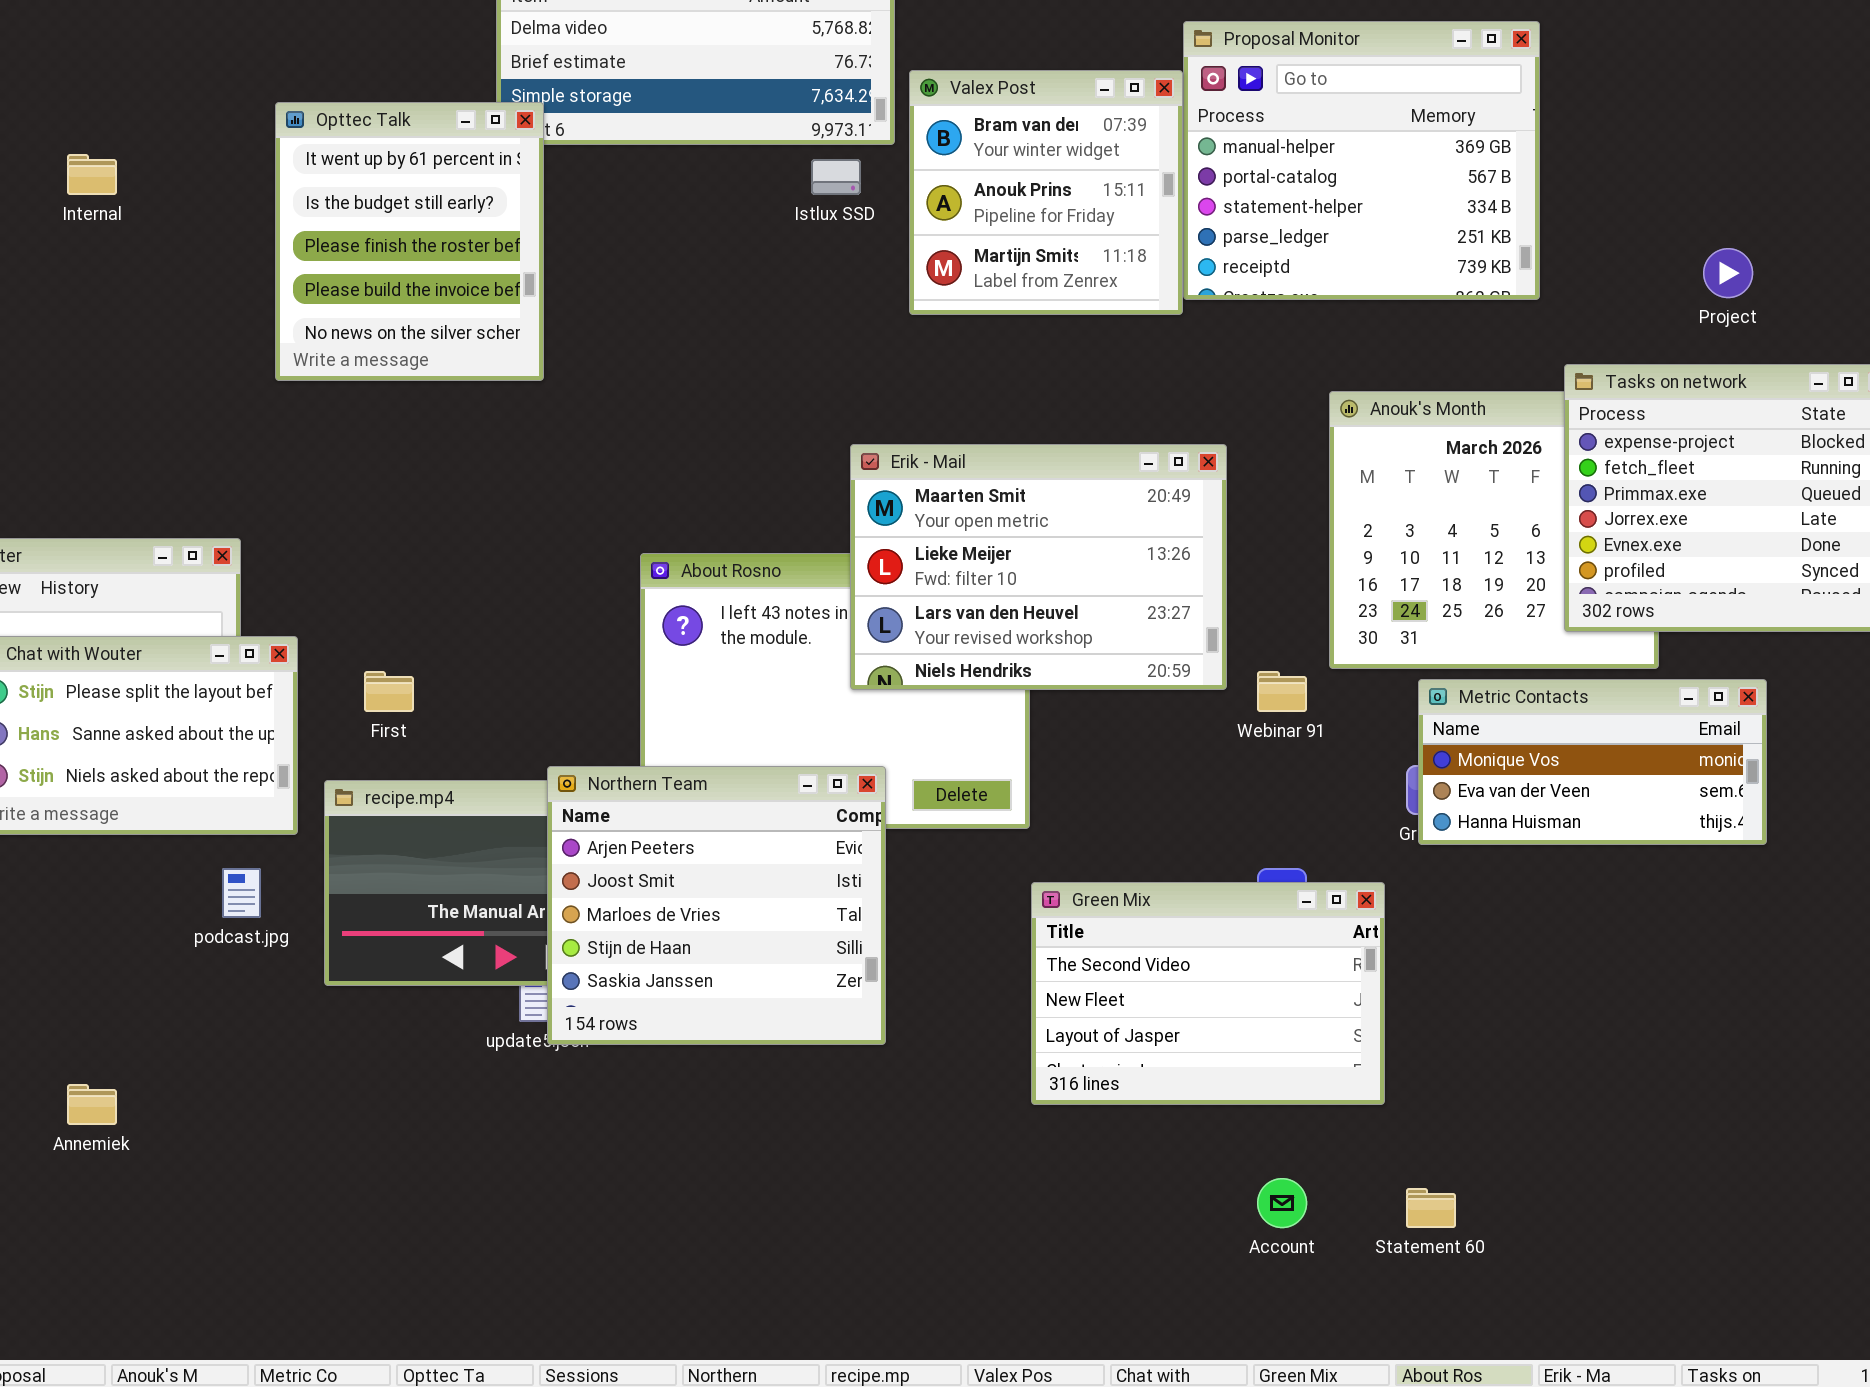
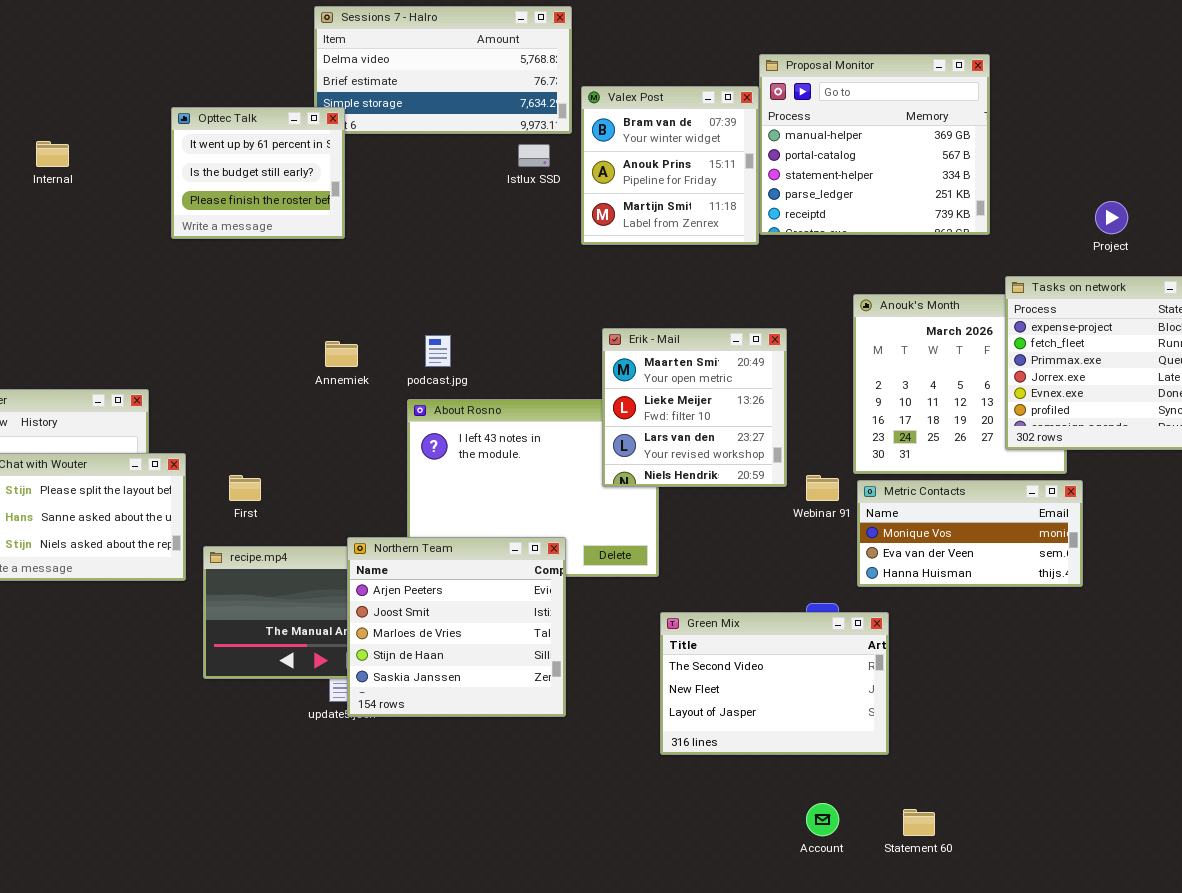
Opttec Talk: [275,102,544,381] -> [171,107,345,239], resized
Erik - Mail: [850,444,1227,690] -> [602,328,787,487], resized
Metric Contacts: [1418,679,1767,845] -> [857,480,1083,587], moved
podcast.jpg: [222,868,261,918] -> [425,335,451,367], moved
Annemiek: [67,1084,117,1125] -> [325,341,358,367], moved

